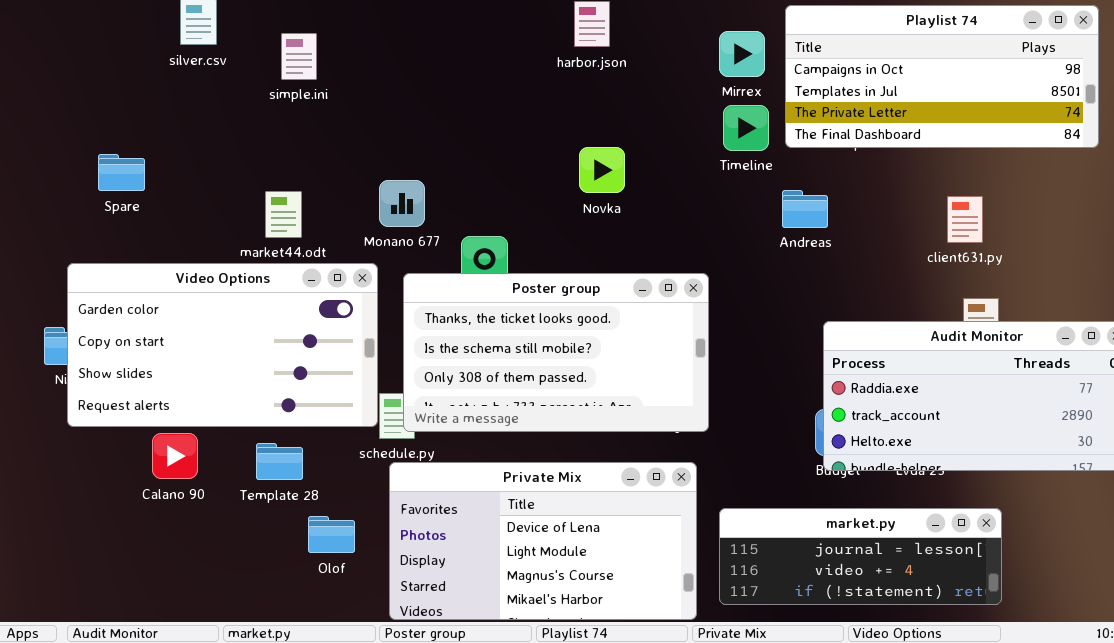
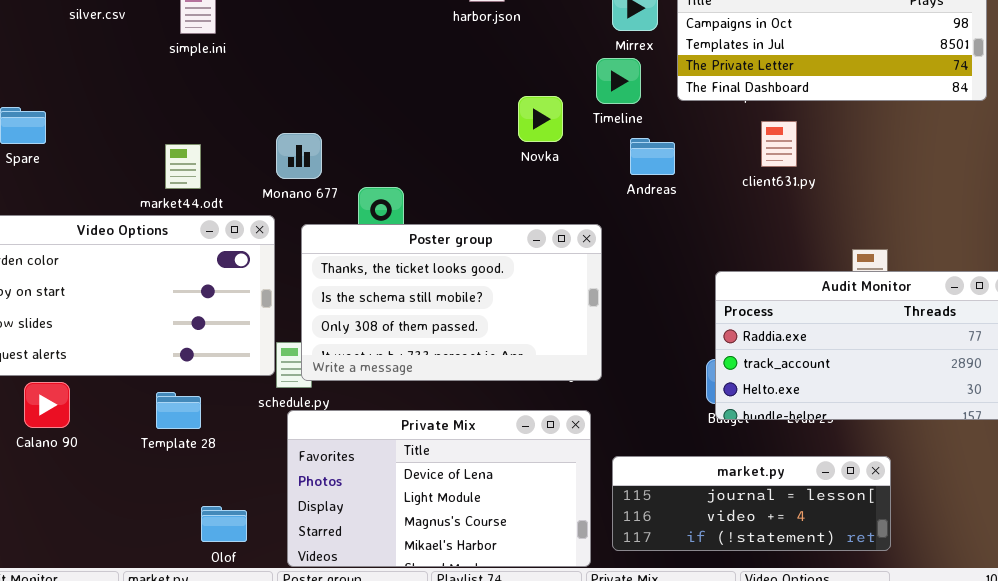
Timeline: [723,105,769,151] -> [596,58,641,104], moved
Novka: [579,147,625,193] -> [518,96,563,142], moved
Andreas: [782,190,828,228] -> [630,138,675,175], moved
client631.py: [947,196,983,243] -> [761,121,797,167], moved
Calano 90: [152,433,198,479] -> [24,382,70,428], moved
Olof: [308,516,355,553] -> [201,506,247,542], moved

